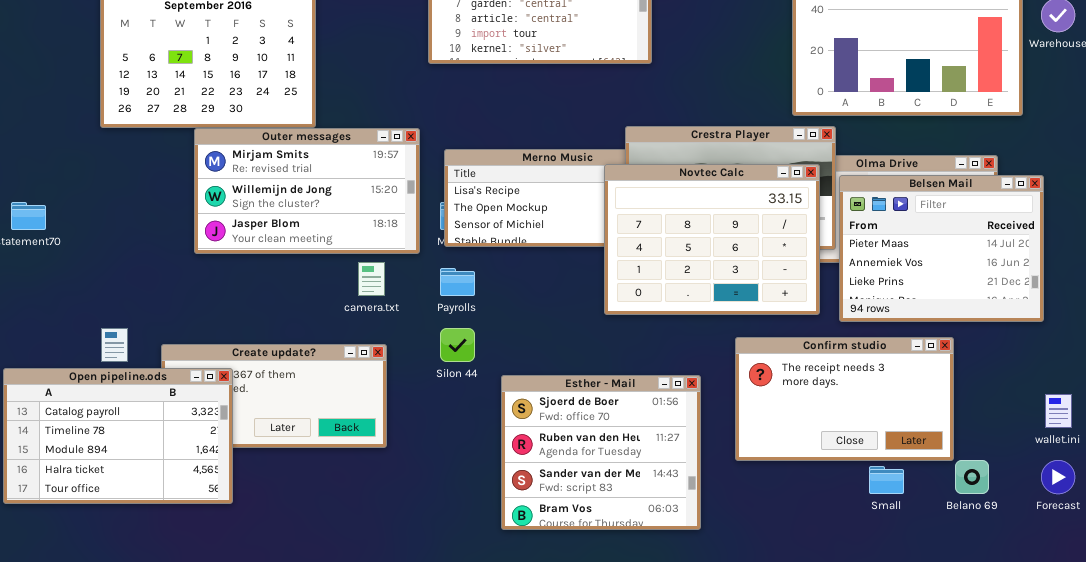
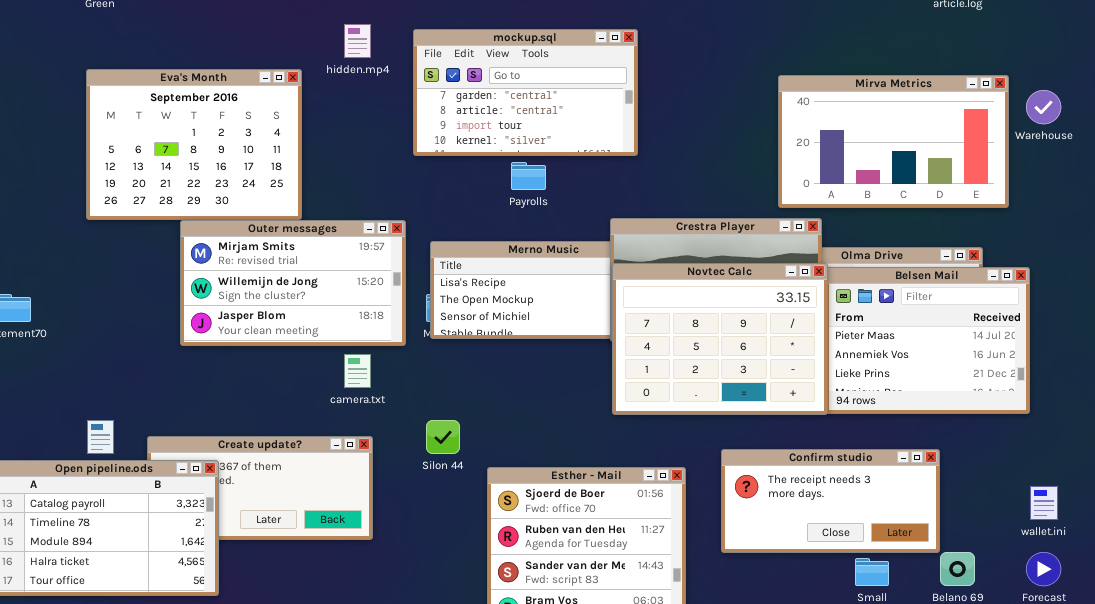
Novtec Calc: [604,164,820,315] -> [612,263,828,415], moved
Payrolls: [440,268,475,296] -> [511,162,546,190], moved
Confirm studio: [735,337,954,461] -> [721,449,940,553], resized

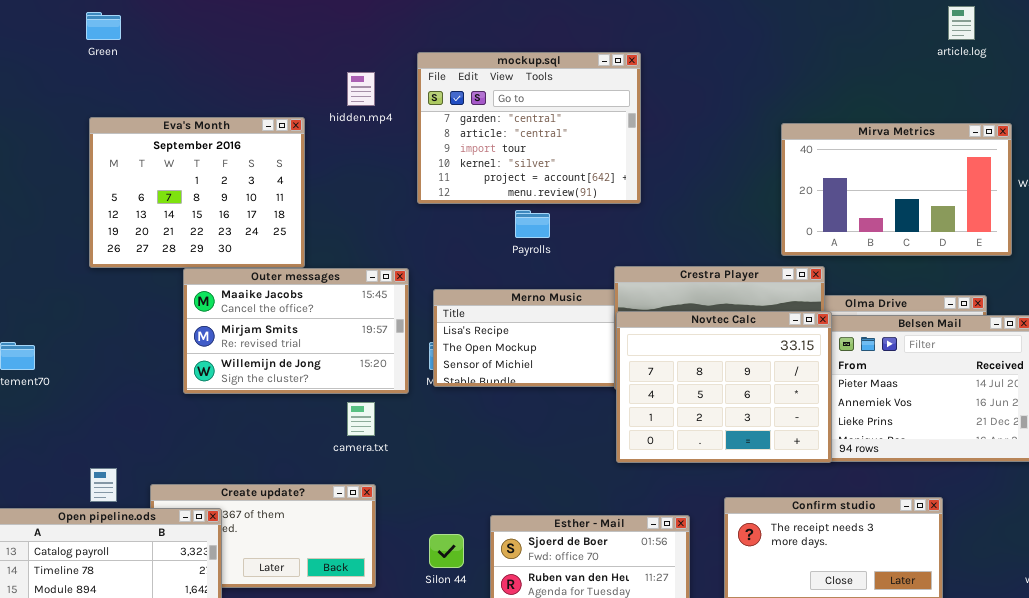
mockup.sql: [413,29,638,156] -> [417,52,641,204], resized
Outer messages: [180,220,406,346] -> [183,268,409,394], scrolled up 1 row
Silon 44: [426,420,460,454] -> [429,534,464,568], moved

